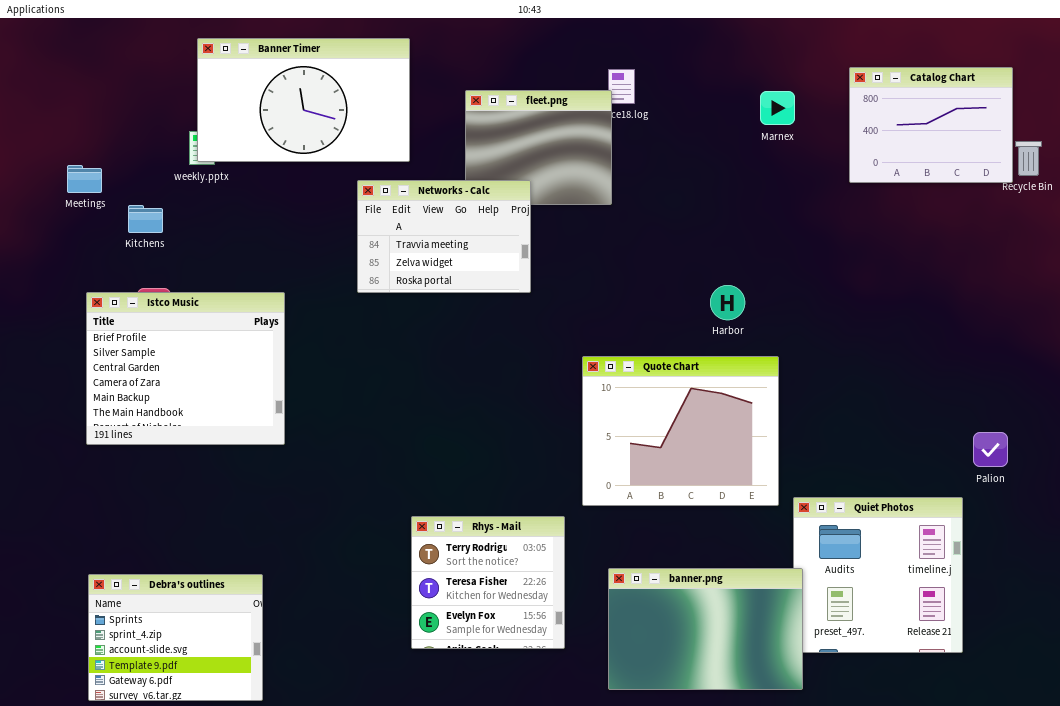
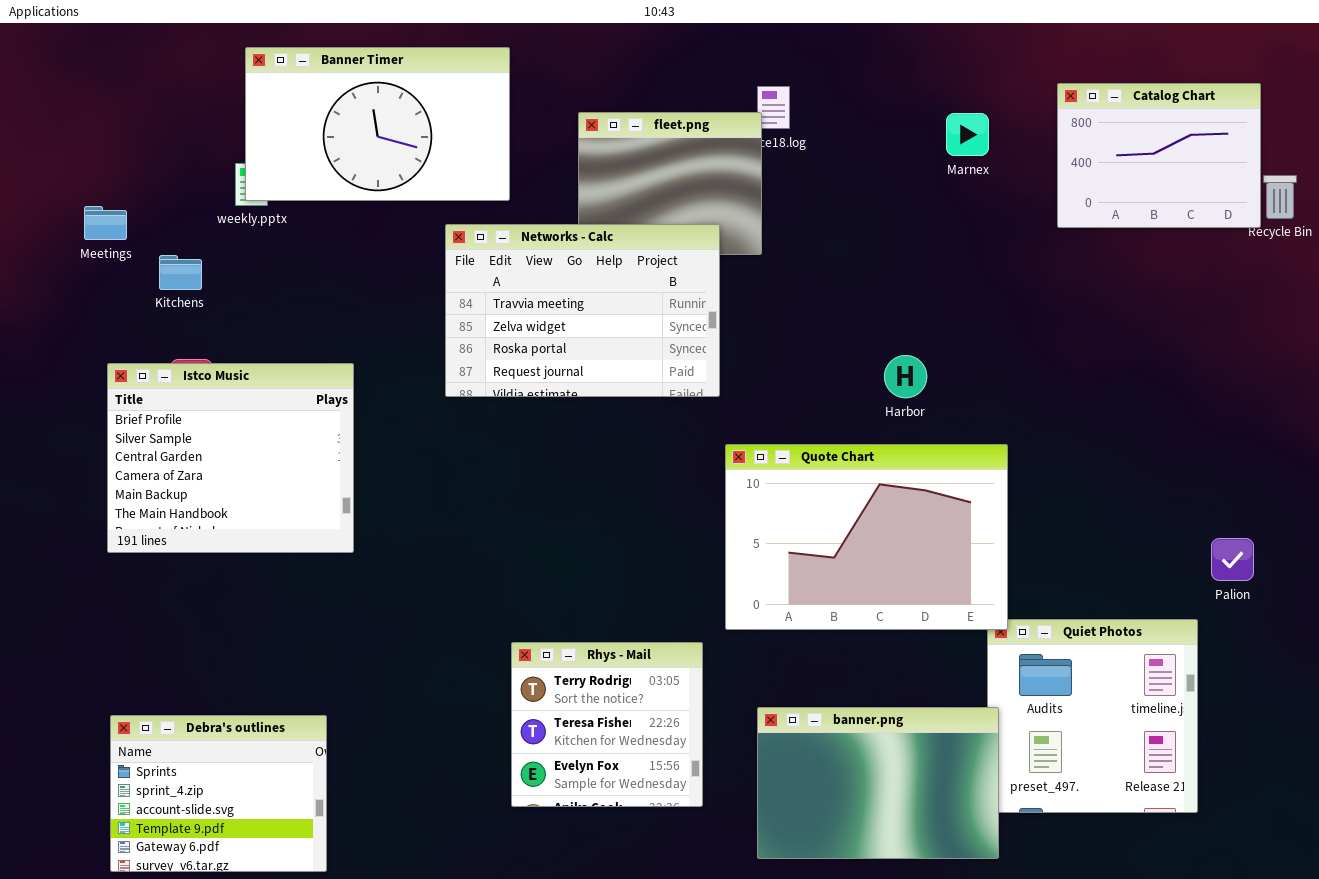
Networks - Calc: [357,180,531,293] -> [445,224,720,397], resized
Quote Chart: [582,356,779,506] -> [725,444,1008,630], resized

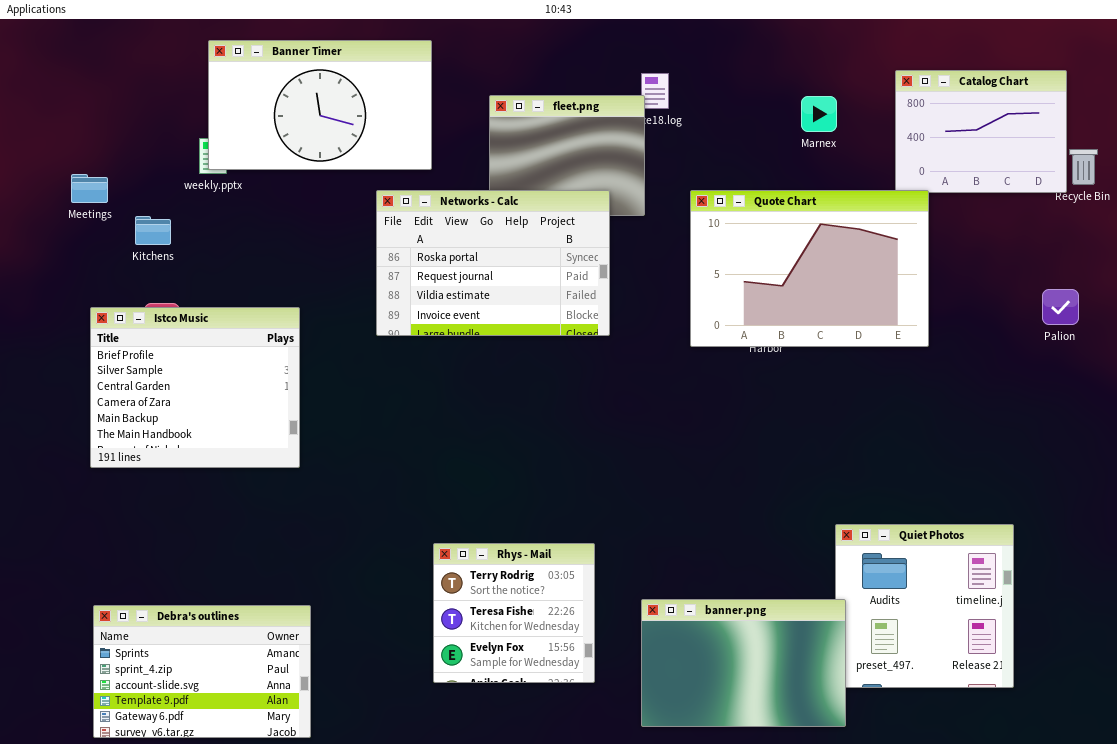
Networks - Calc: [445,224,720,397] -> [376,190,610,336], scrolled down 2 rows
Quote Chart: [725,444,1008,630] -> [690,190,929,347], moved
Palion: [1211,538,1254,581] -> [1042,289,1079,325], moved
Debra's outlines: [110,715,327,872] -> [93,605,311,738], resized

